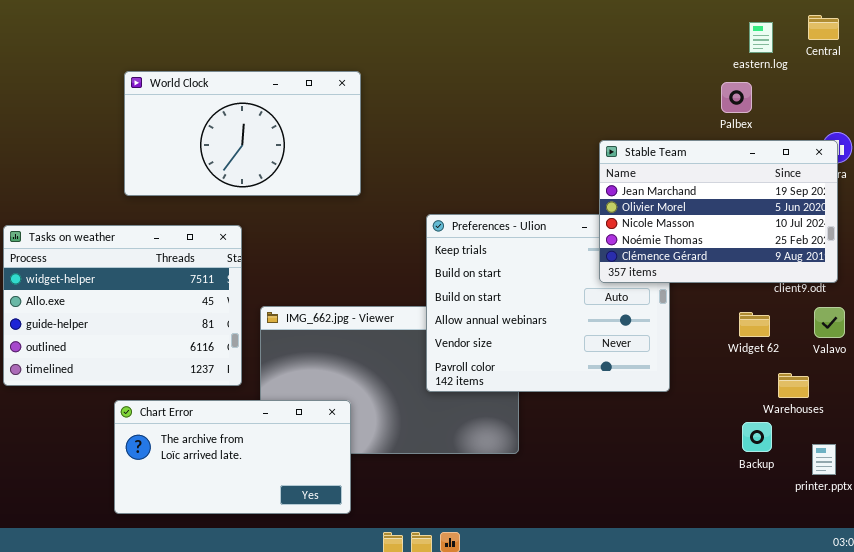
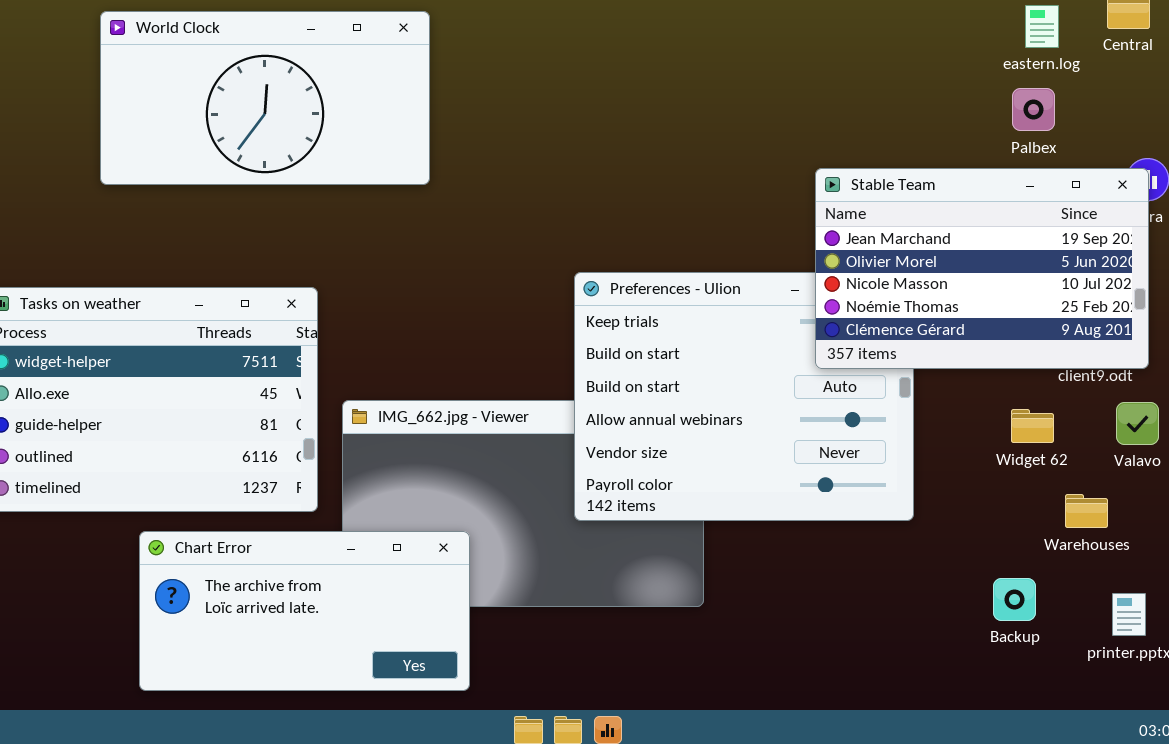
World Clock: [124,71,361,196] -> [100,11,430,185], moved
Palbex: [721,82,752,113] -> [1012,88,1055,131], moved
Backup: [742,422,772,452] -> [993,578,1036,621], moved

